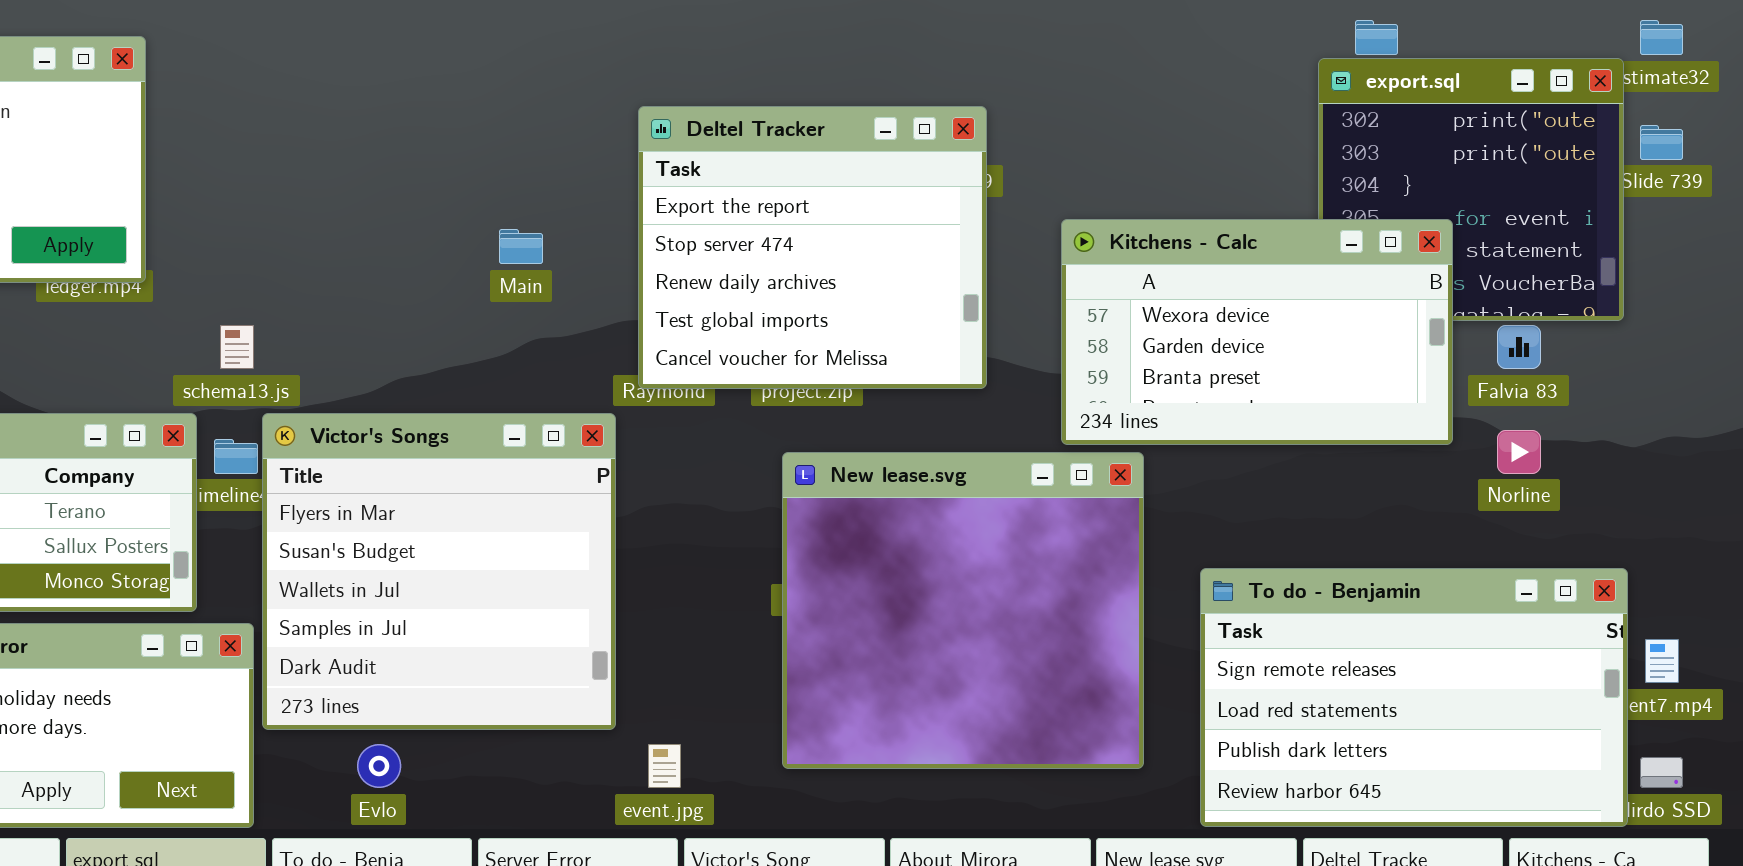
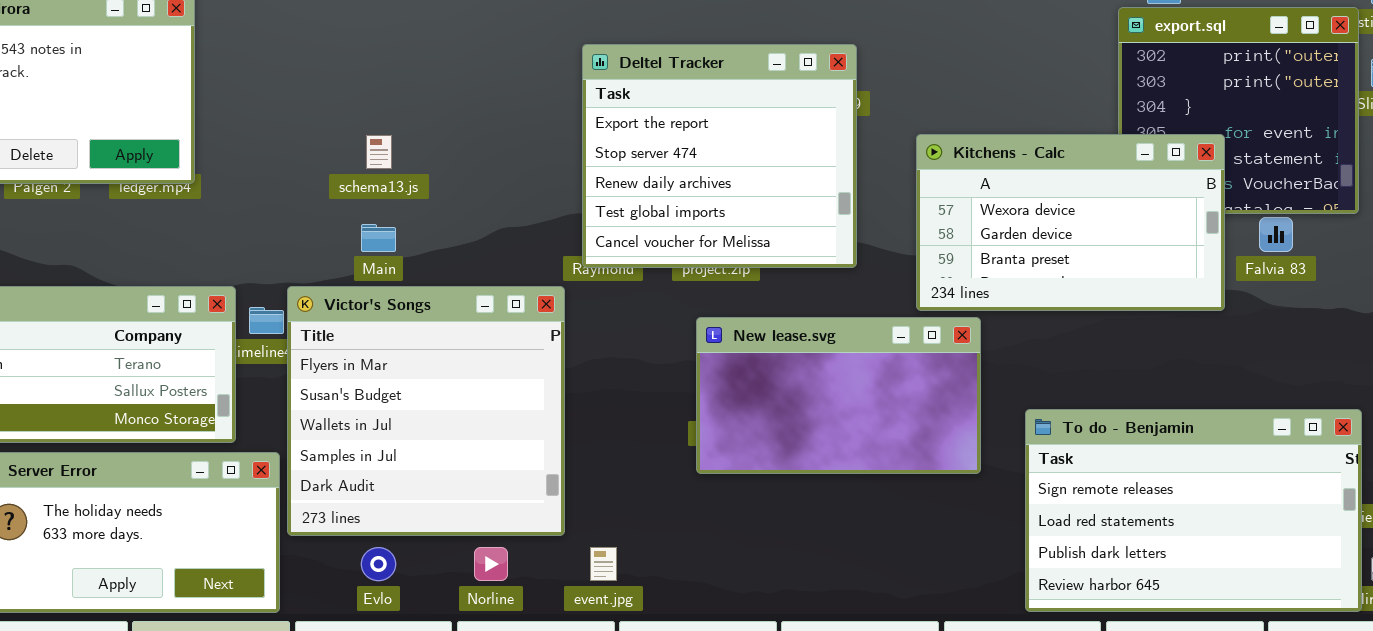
Main: [499,229,543,264] -> [361,224,396,252], moved
schema13.js: [220,325,254,369] -> [366,135,392,169], moved
Norline: [1497,430,1541,474] -> [474,547,508,581], moved
New lease.svg: [782,452,1144,769] -> [696,317,981,474], resized

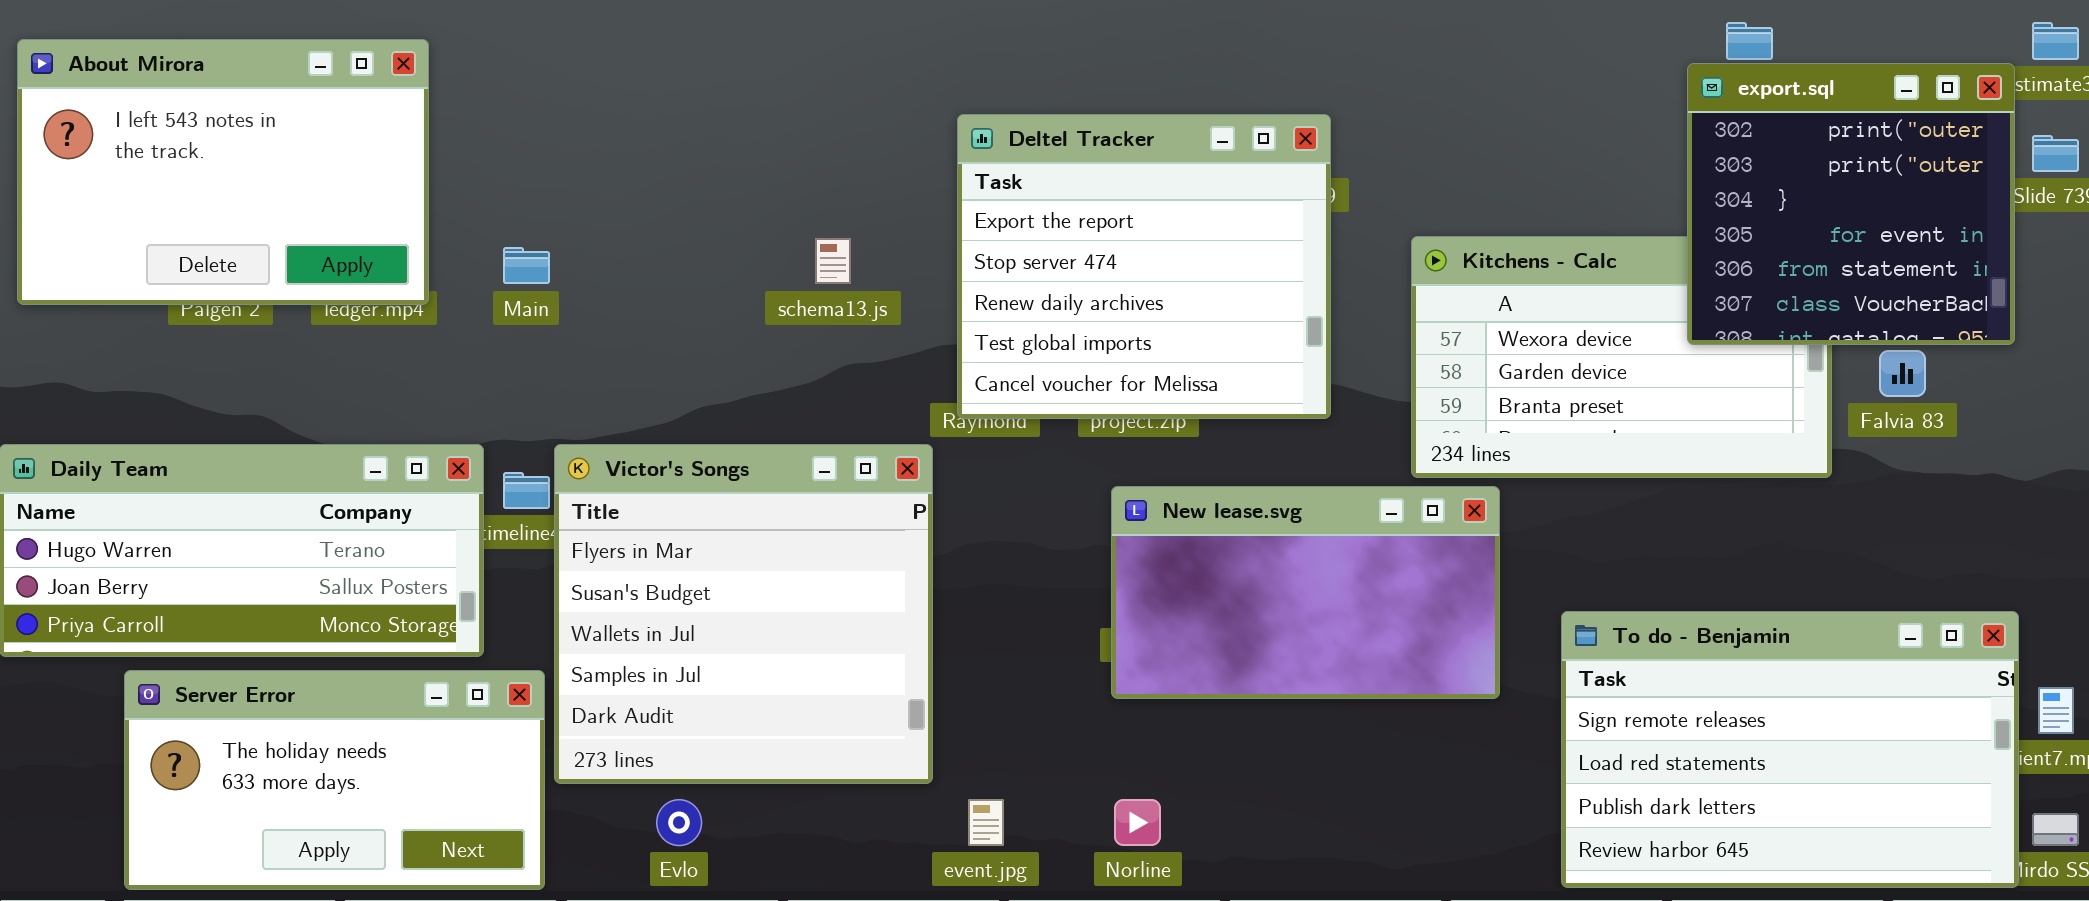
export.sql: [1118,7,1359,214] -> [1687,63,2015,345], raised
schema13.js: [366,135,392,169] -> [815,238,851,284], moved
Main: [361,224,396,252] -> [503,247,550,284], moved
Norline: [474,547,508,581] -> [1114,799,1161,846], moved

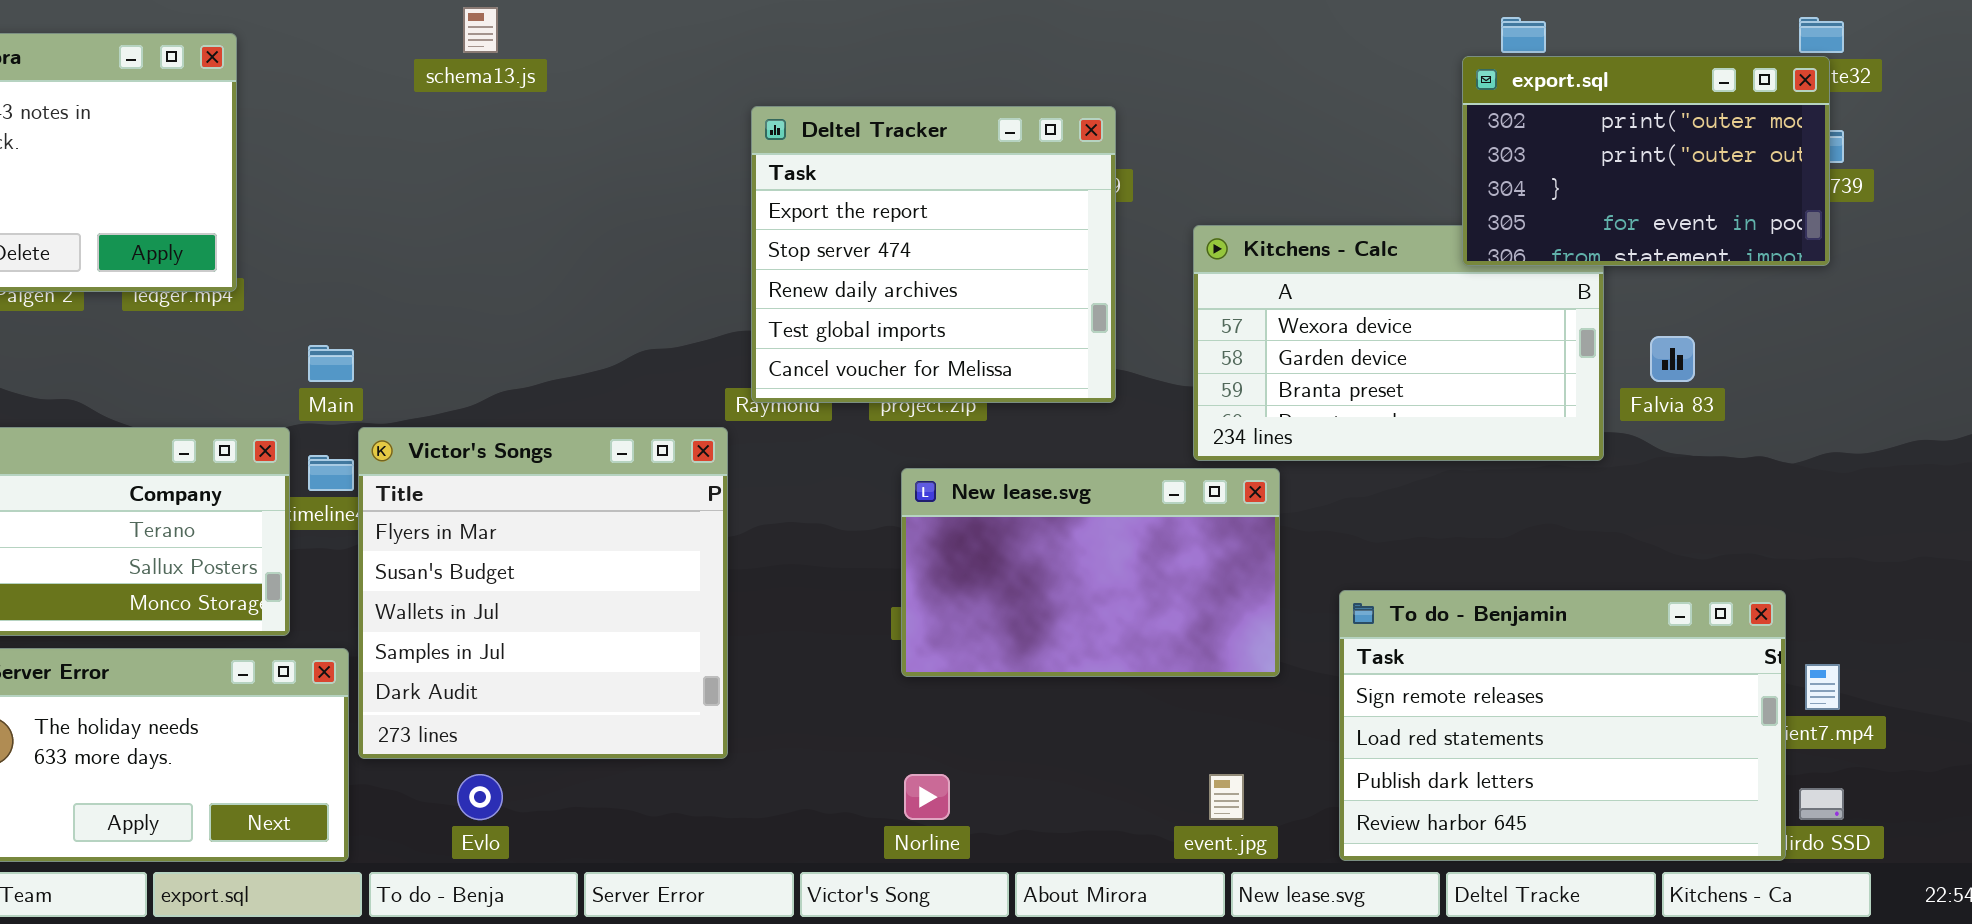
export.sql: [1687,63,2015,345] -> [1462,56,1830,266], resized
schema13.js: [815,238,851,284] -> [463,7,498,53], moved
Main: [503,247,550,284] -> [308,345,354,382], moved
event.jpg: [968,799,1004,846] -> [1209,774,1244,820], moved

